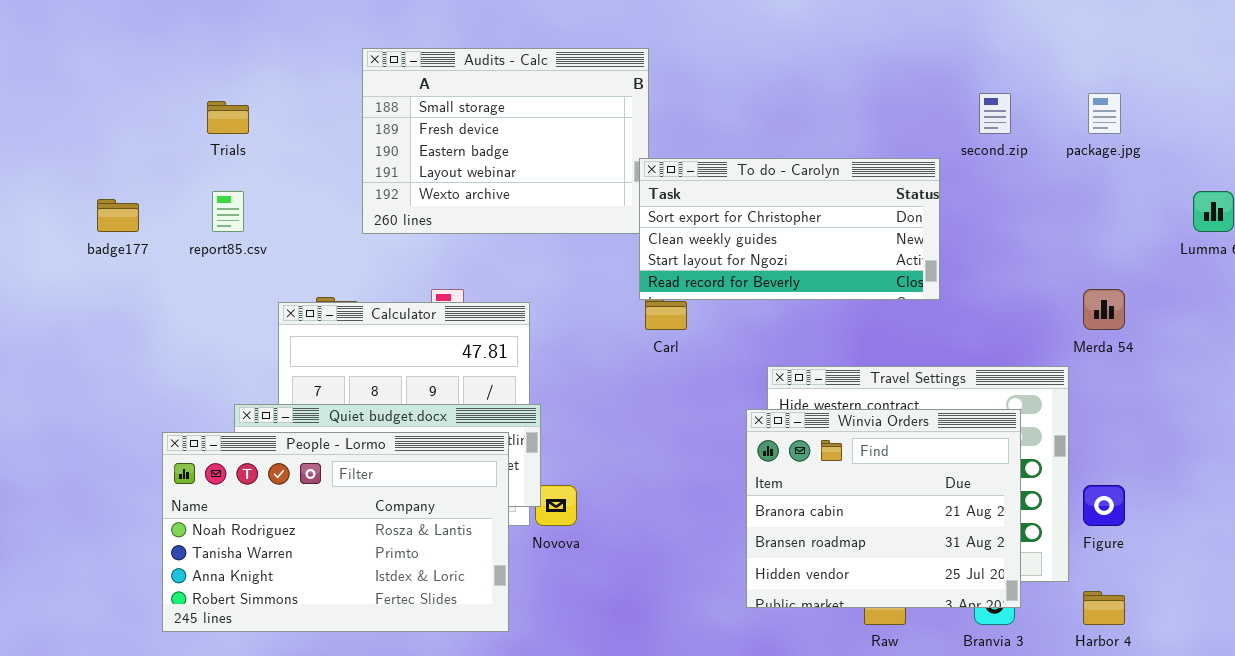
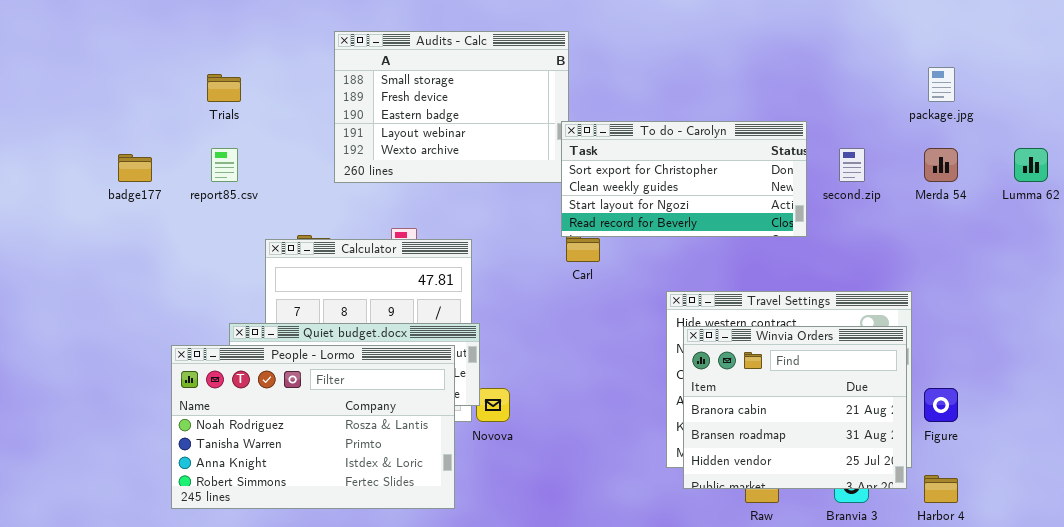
second.zip: [979,93,1011,134] -> [839,148,865,182], moved
Merda 54: [1083,289,1125,330] -> [924,148,958,182], moved
Winvia Orders: [746,409,1021,608] -> [683,326,907,489], moved

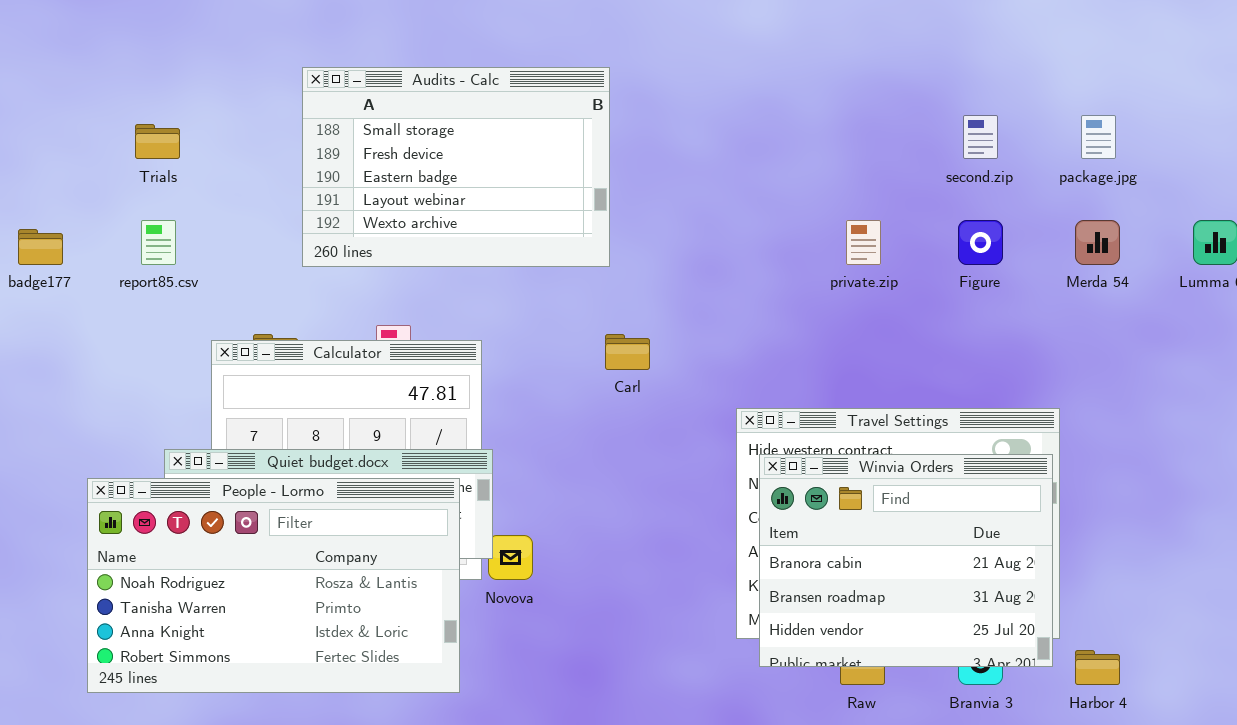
To do - Carolyn: [561,121,807,237] -> none, closed
second.zip: [839,148,865,182] -> [963,115,998,159], moved
Figure: [924,388,958,422] -> [958,220,1003,265], moved

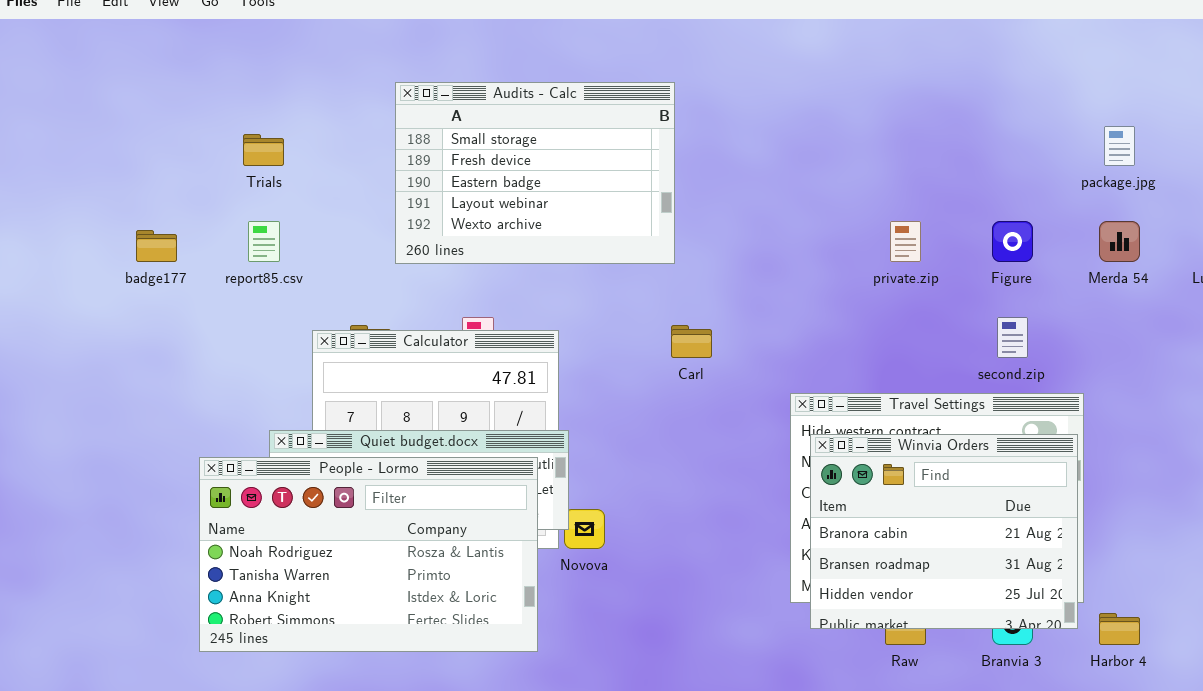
second.zip: [963,115,998,159] -> [997,317,1028,358], moved

